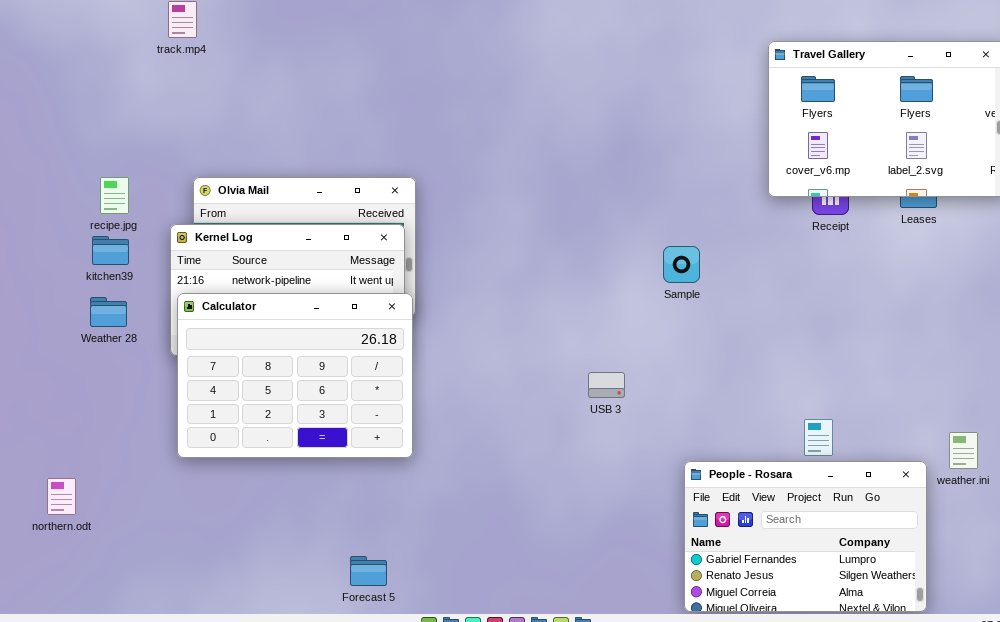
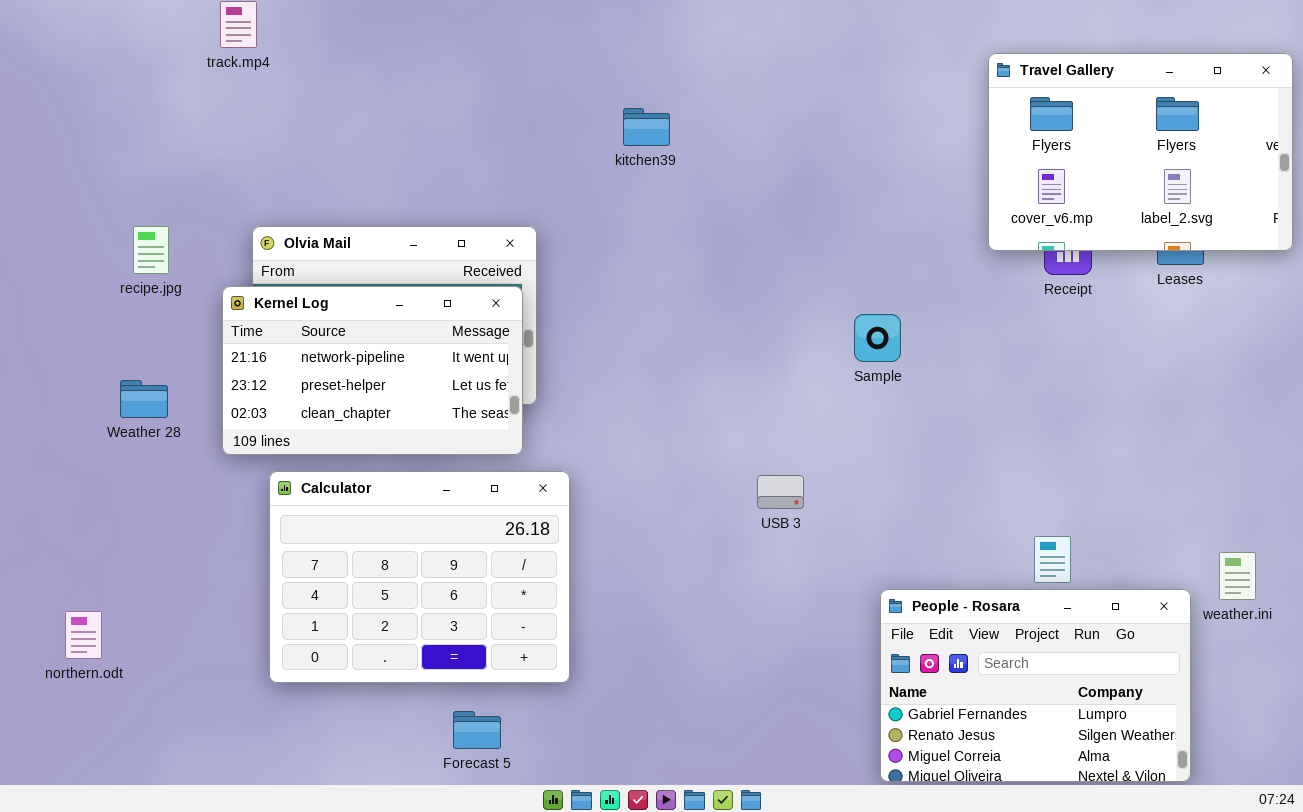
kitchen39: [92,236,129,265] -> [623,108,670,146], moved
Calculator: [177,293,413,458] -> [269,471,570,683], moved

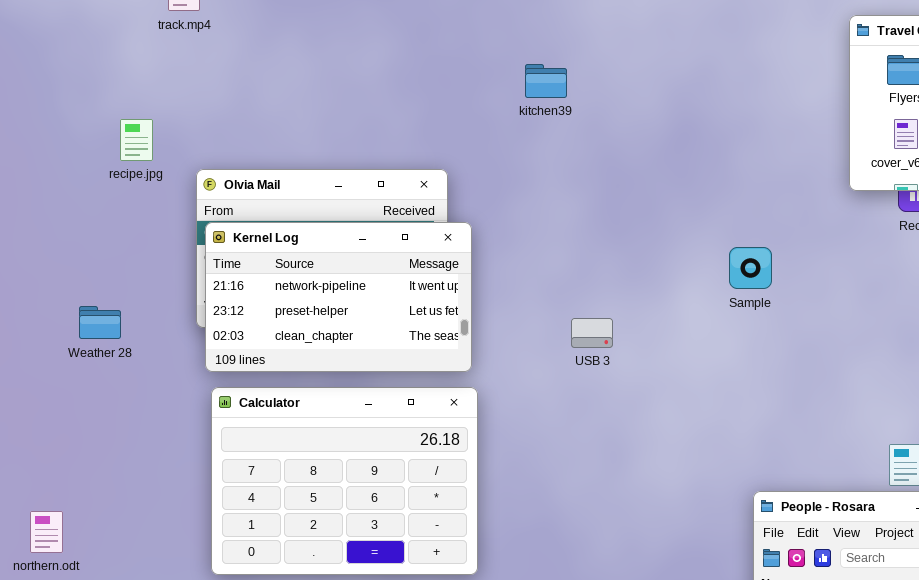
recipe.jpg: [133,226,169,274] -> [120,119,153,161], moved
Kernel Log: [222,286,523,455] -> [205,222,472,372], moved
USB 3: [757,475,804,509] -> [571,318,613,348], moved

